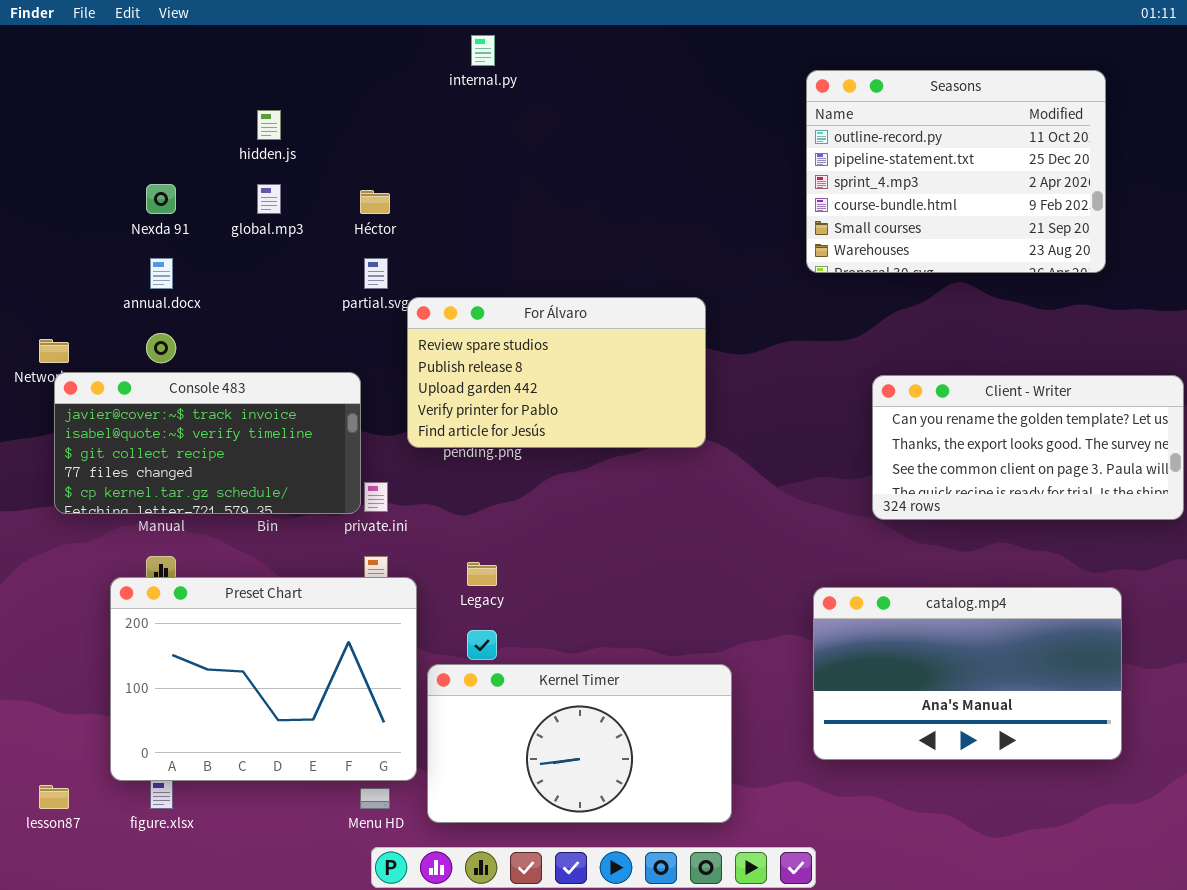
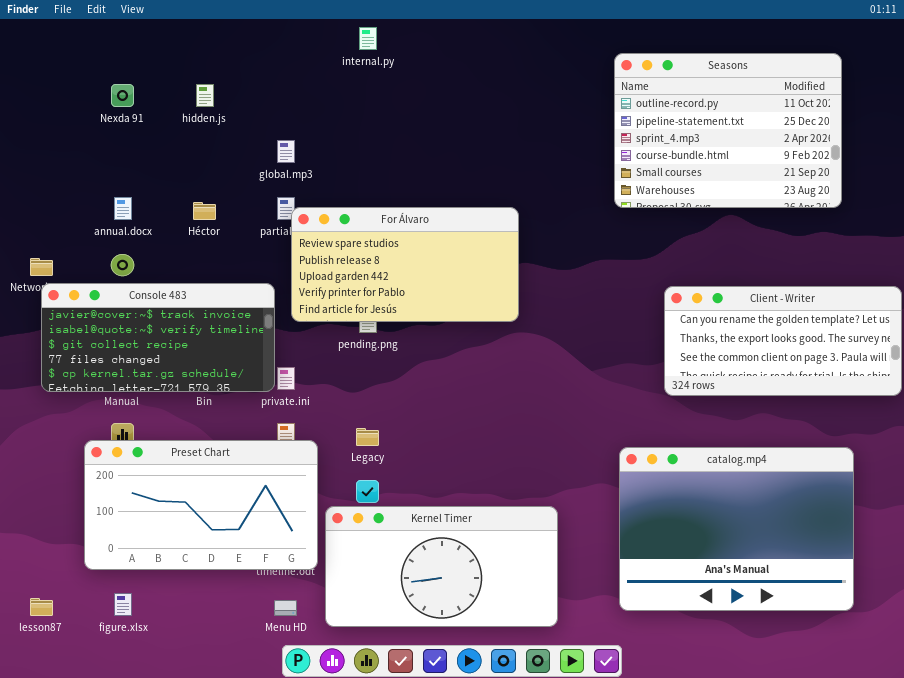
Nexda 91: [146,184,176,214] -> [111,84,134,107], moved
global.mp3: [257,184,281,214] -> [277,140,295,163], moved
Héctor: [360,190,390,214] -> [193,202,216,220], moved
For Álvaro: [407,297,706,448] -> [291,207,519,322], moved
Preset Chart: [110,577,417,781] -> [84,440,318,570], resized
catalog.mp4: [813,587,1122,760] -> [619,447,854,611], resized

